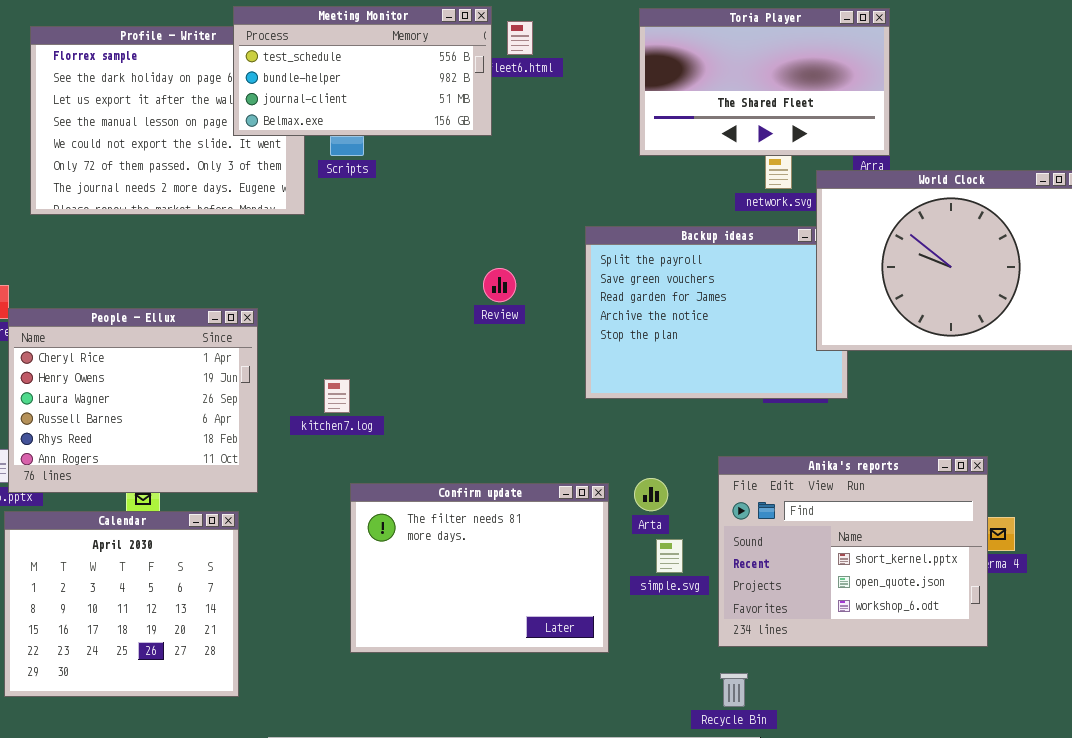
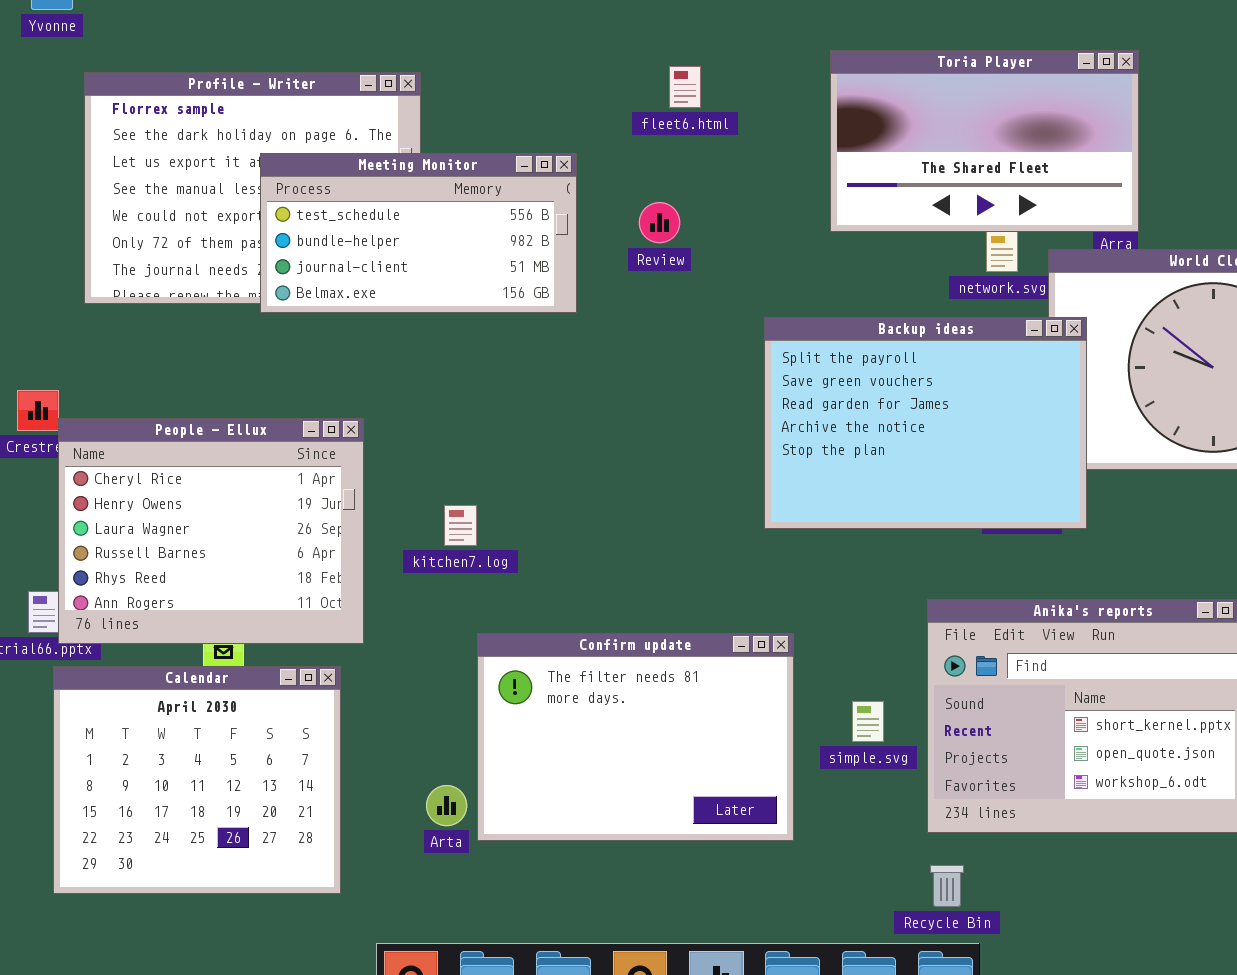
Meeting Monitor: [233,6,492,136] -> [260,153,577,313], moved
Backup ideas: [585,226,848,399] -> [764,317,1087,529], raised
Review: [483,268,516,302] -> [639,202,680,243], moved
Arta: [634,478,668,511] -> [426,785,467,826], moved

